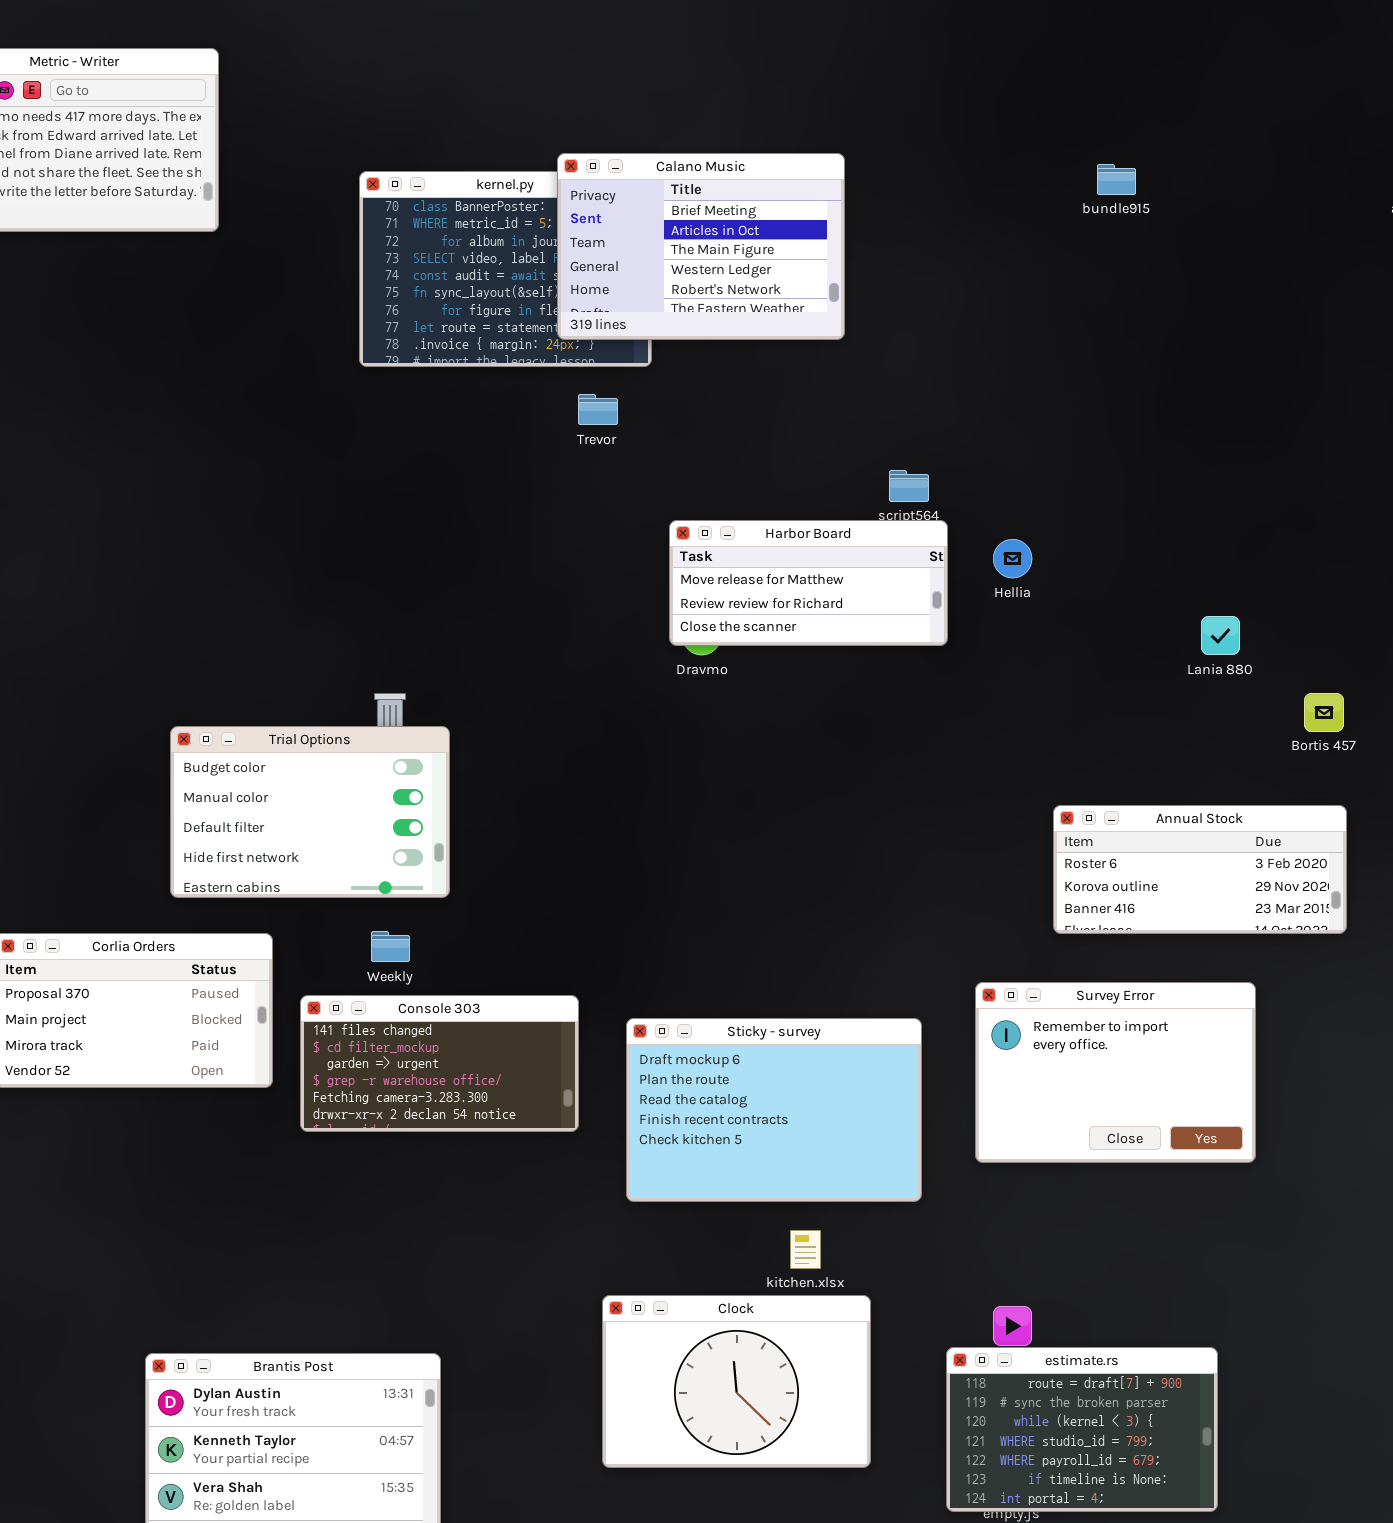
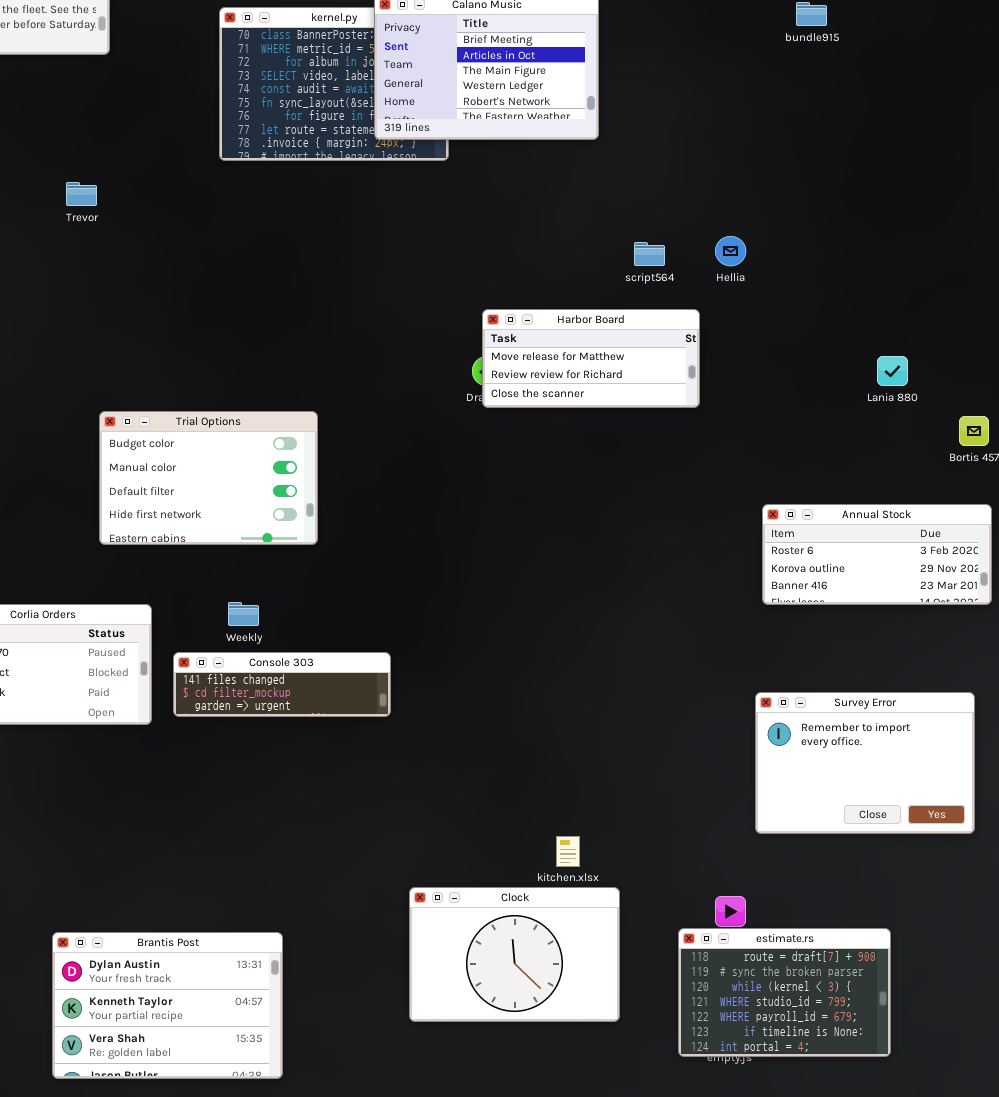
Trevor: [578,394,618,425] -> [66,182,97,206], moved
Harbor Board: [669,520,948,646] -> [482,309,700,408], moved
Hellia: [993,539,1032,578] -> [715,236,746,266], moved
Trial Options: [170,726,450,898] -> [99,411,318,545], moved
Survey Error: [975,982,1256,1163] -> [755,692,975,834], moved
Console 303: [300,995,579,1132] -> [173,652,391,717], resized
Sticky - survey: [626,1018,922,1202] -> none, closed

